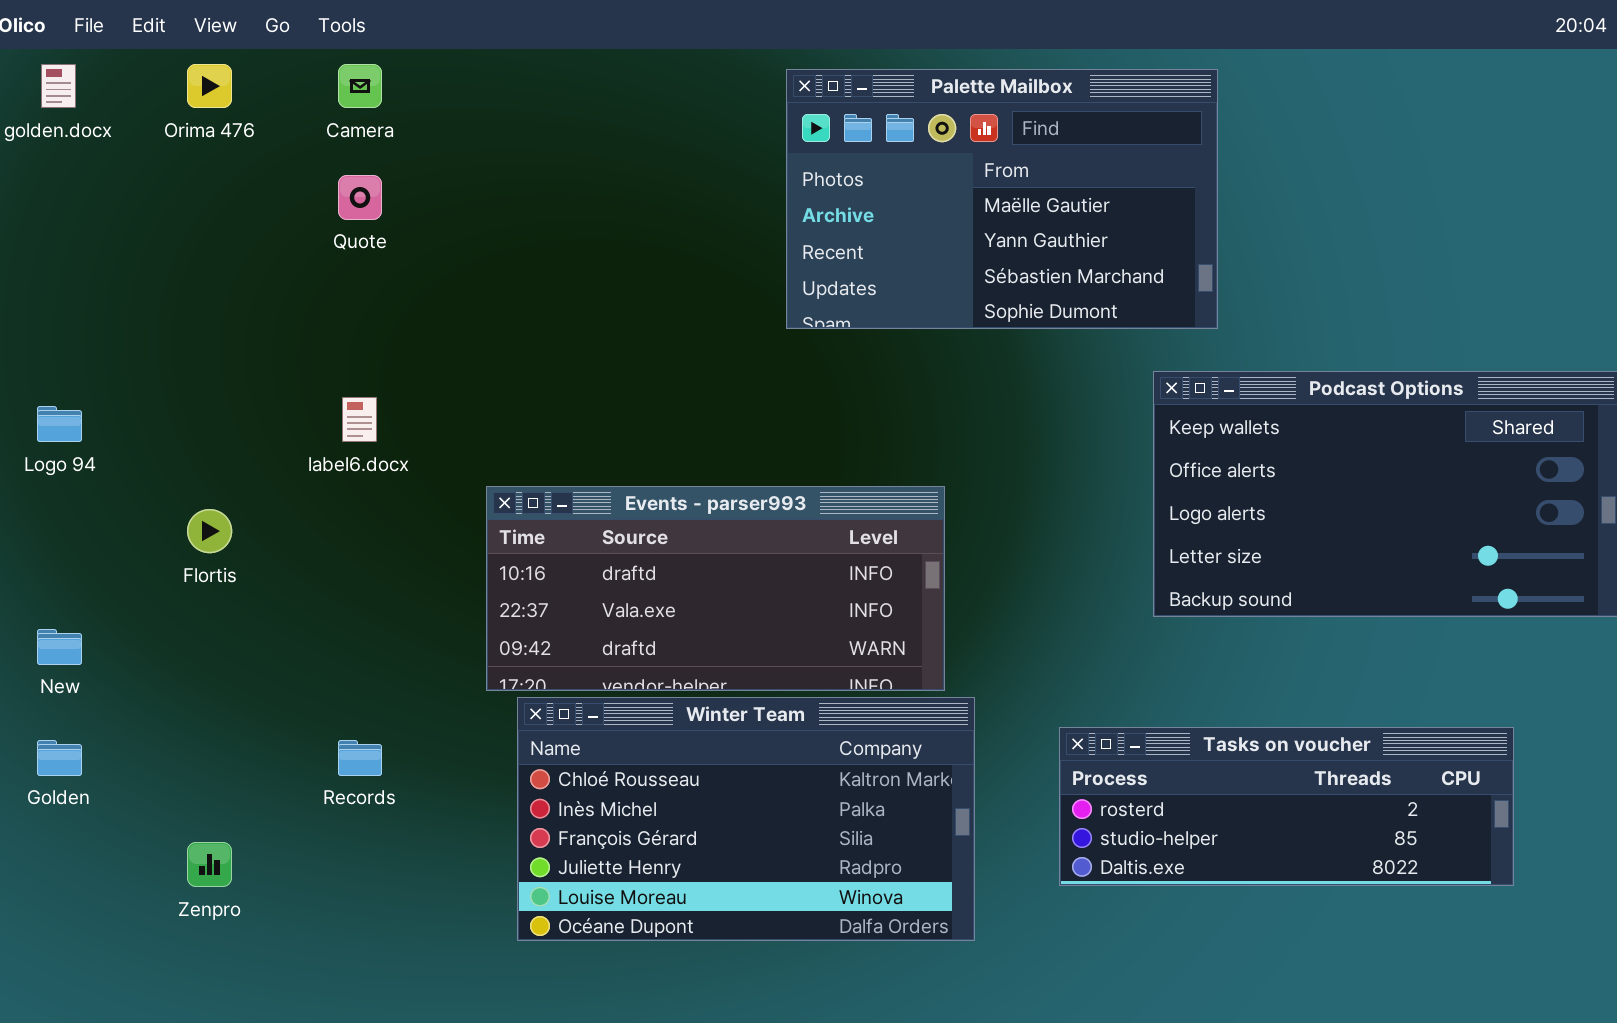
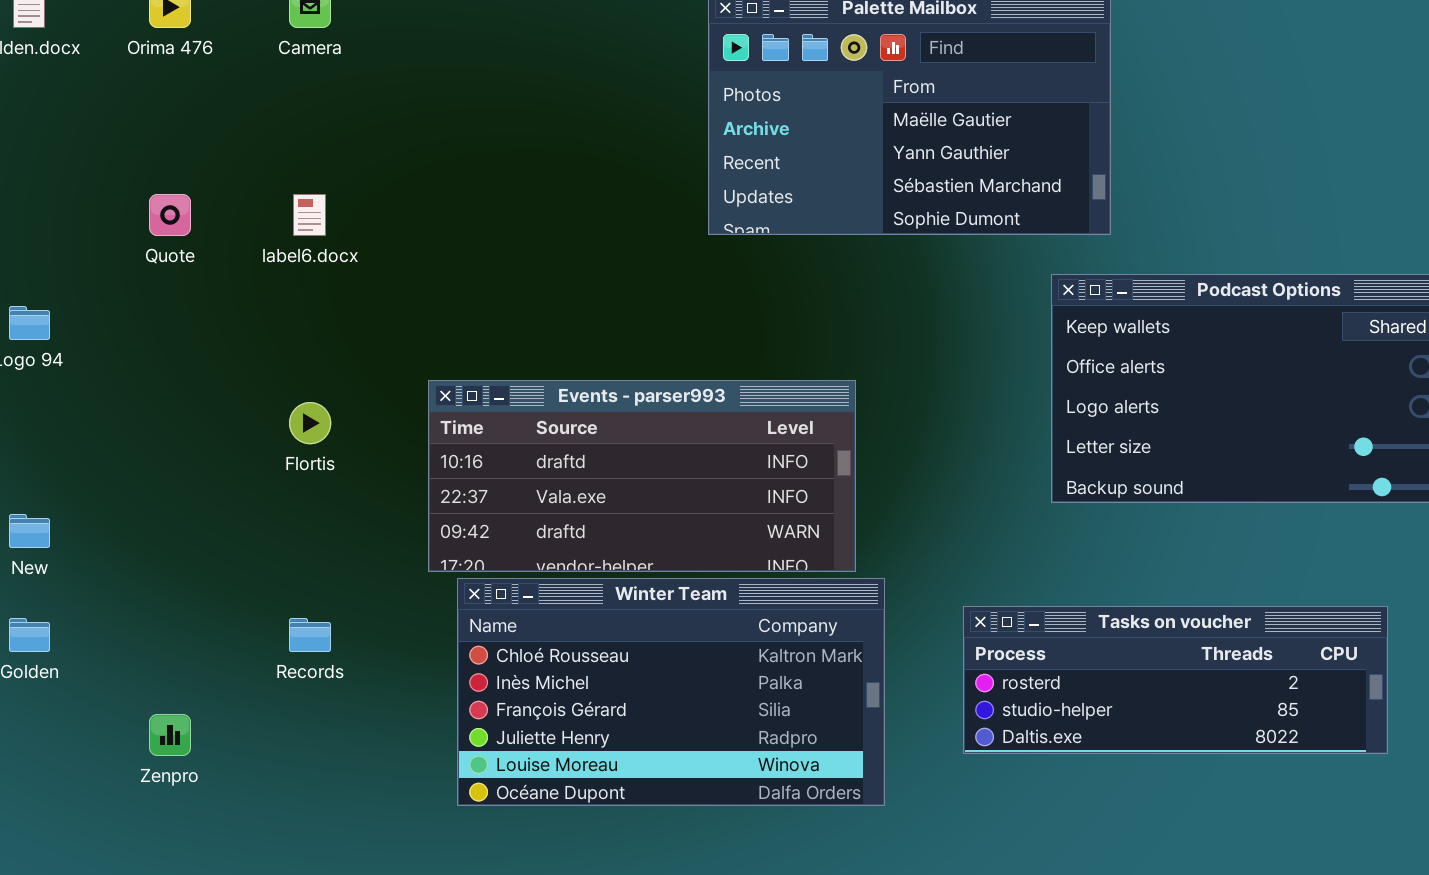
Quote: [338,175,382,220] -> [149,194,191,236], moved
label6.docx: [342,397,377,442] -> [293,194,326,236], moved
Flortis: [187,509,232,553] -> [289,402,331,444], moved

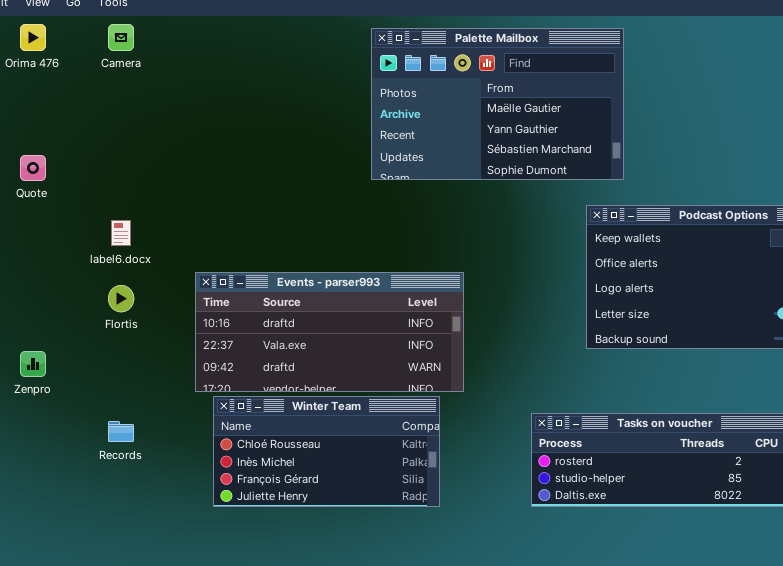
label6.docx: [293,194,326,236] -> [111,220,131,246], moved
Winter Team: [457,578,885,806] -> [213,396,440,507], resized
Zenpro: [149,714,191,756] -> [20,351,46,377], moved

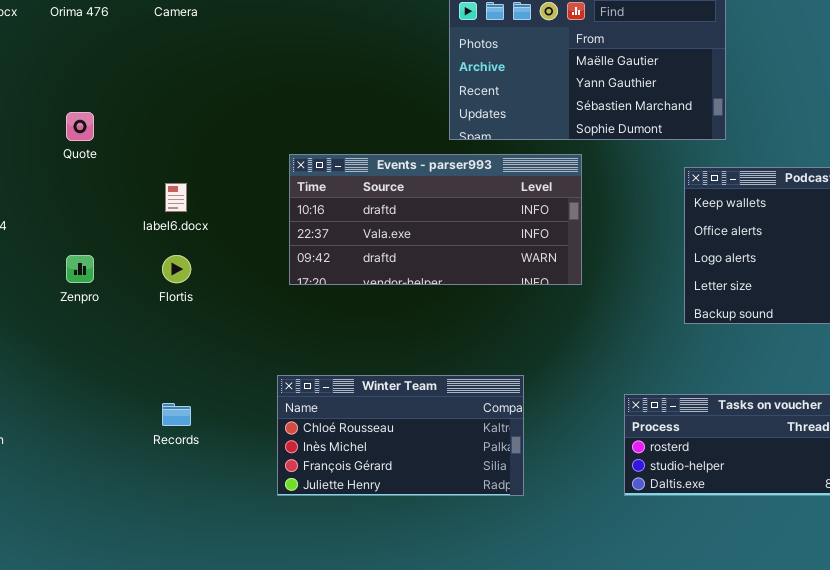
Events - parser993: [195,272,464,392] -> [289,154,582,285], moved
Zenpro: [20,351,46,377] -> [66,255,94,283], moved

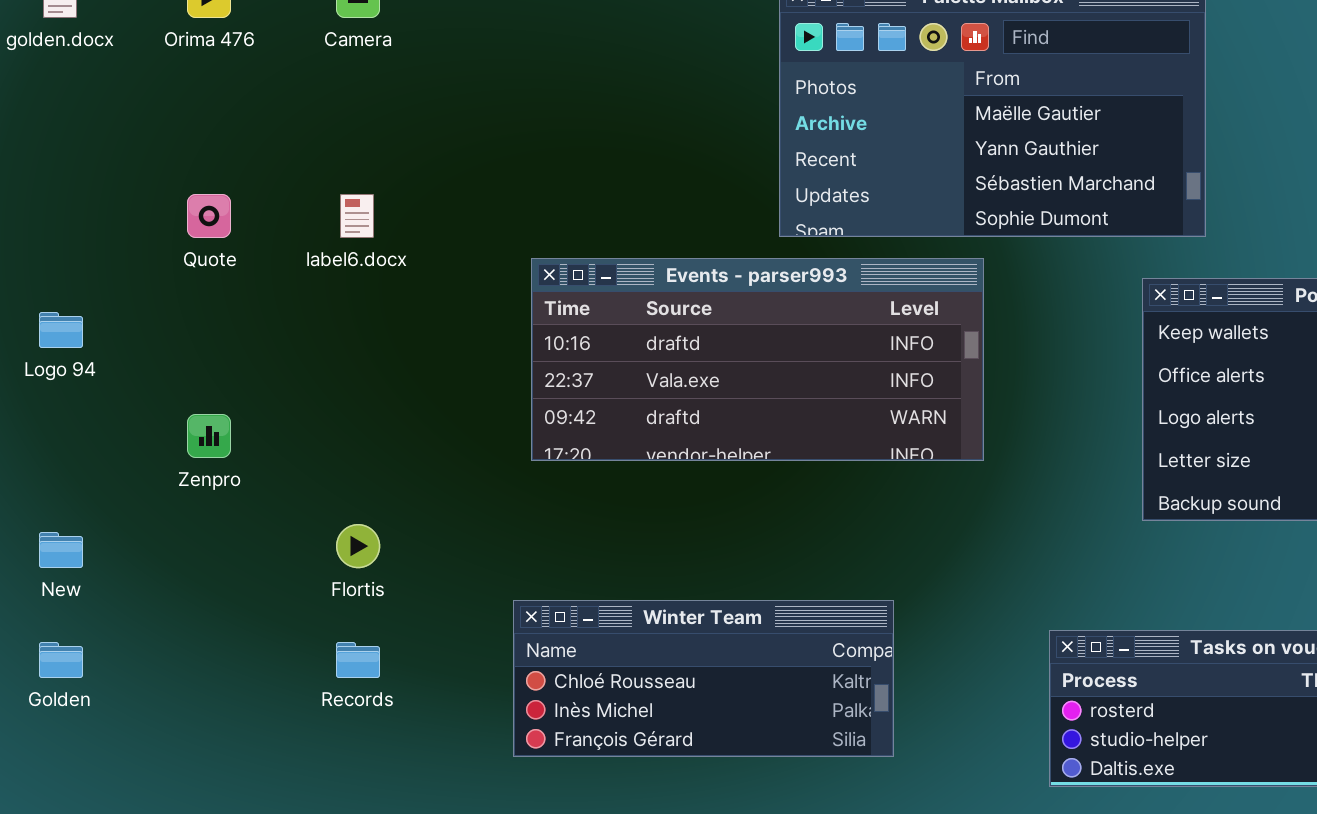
label6.docx: [165,183,187,212] -> [340,194,374,238], moved
Flortis: [162,255,191,283] -> [336,524,380,568], moved
Winter Team: [277,375,524,496] -> [513,600,894,757], resized

